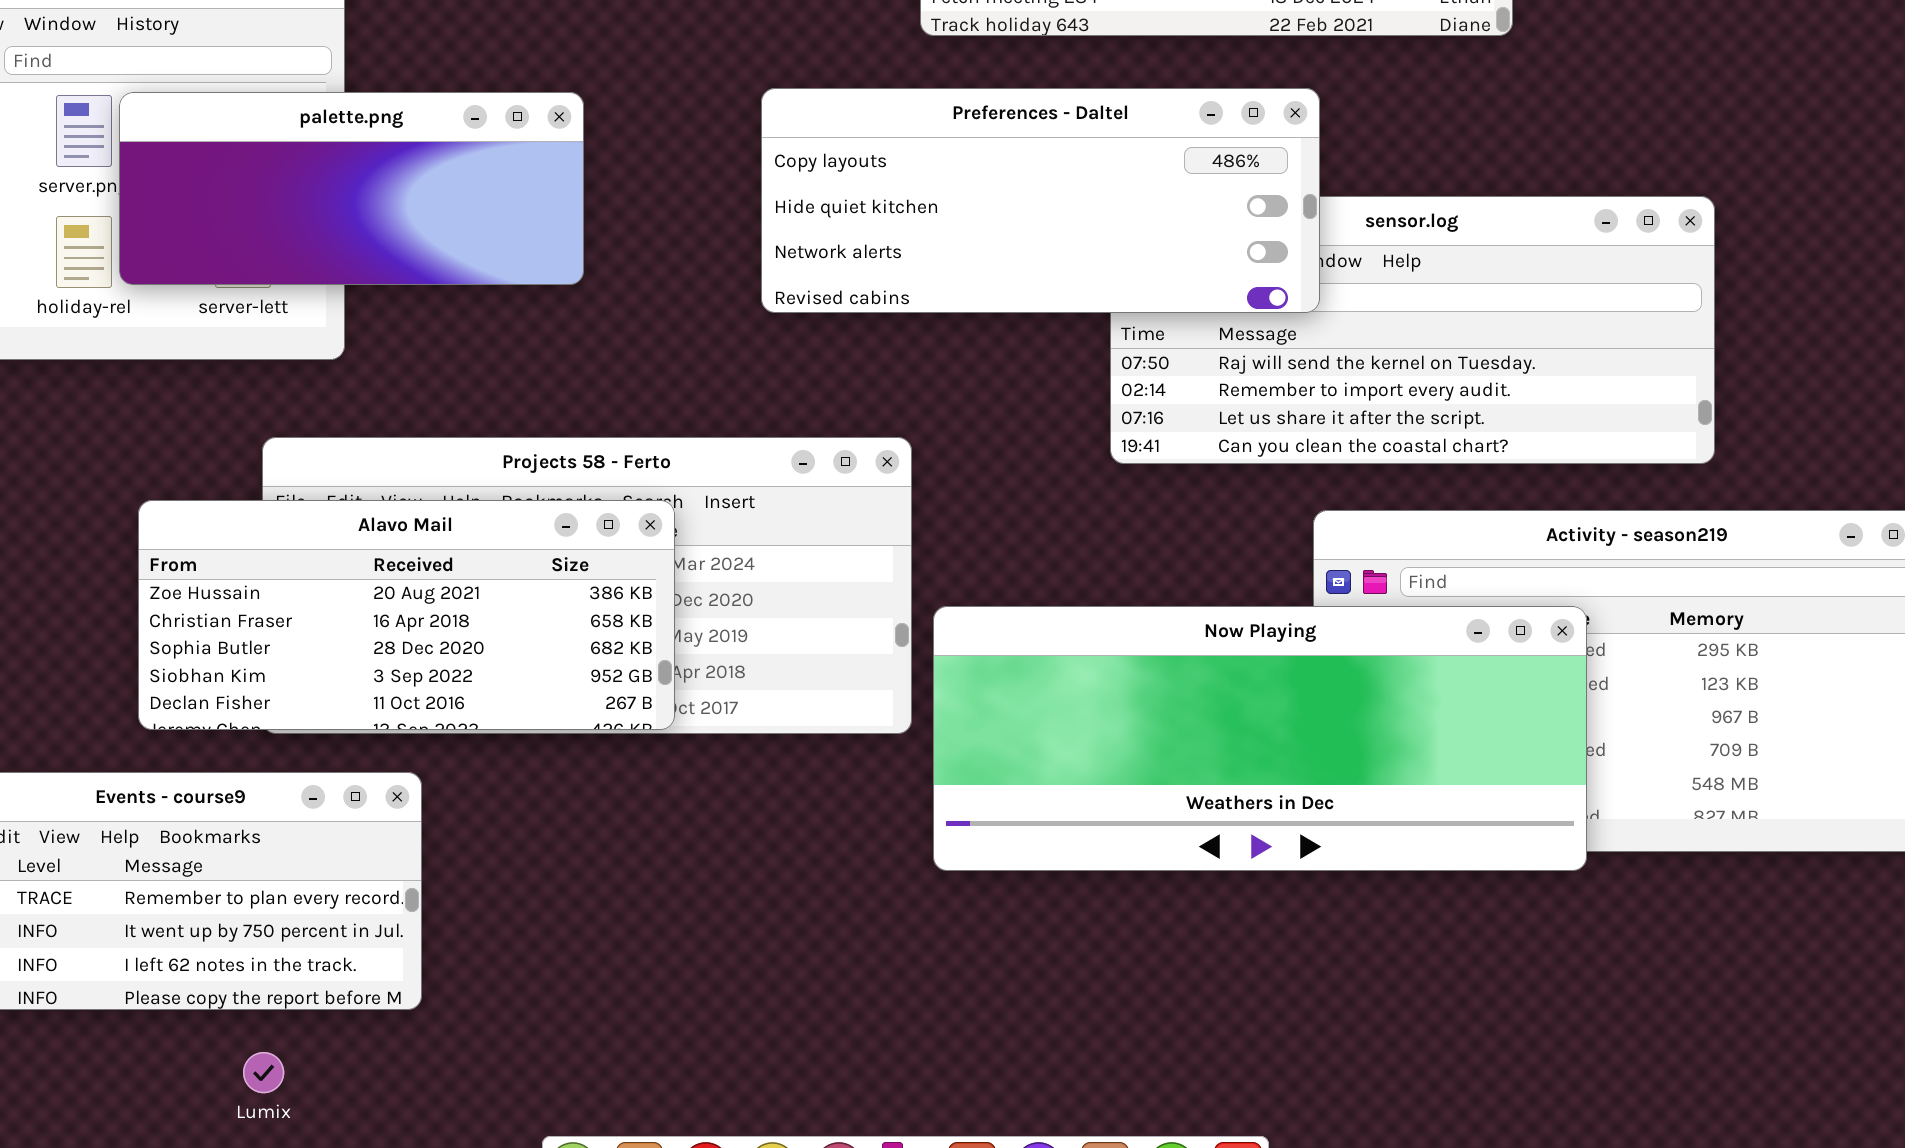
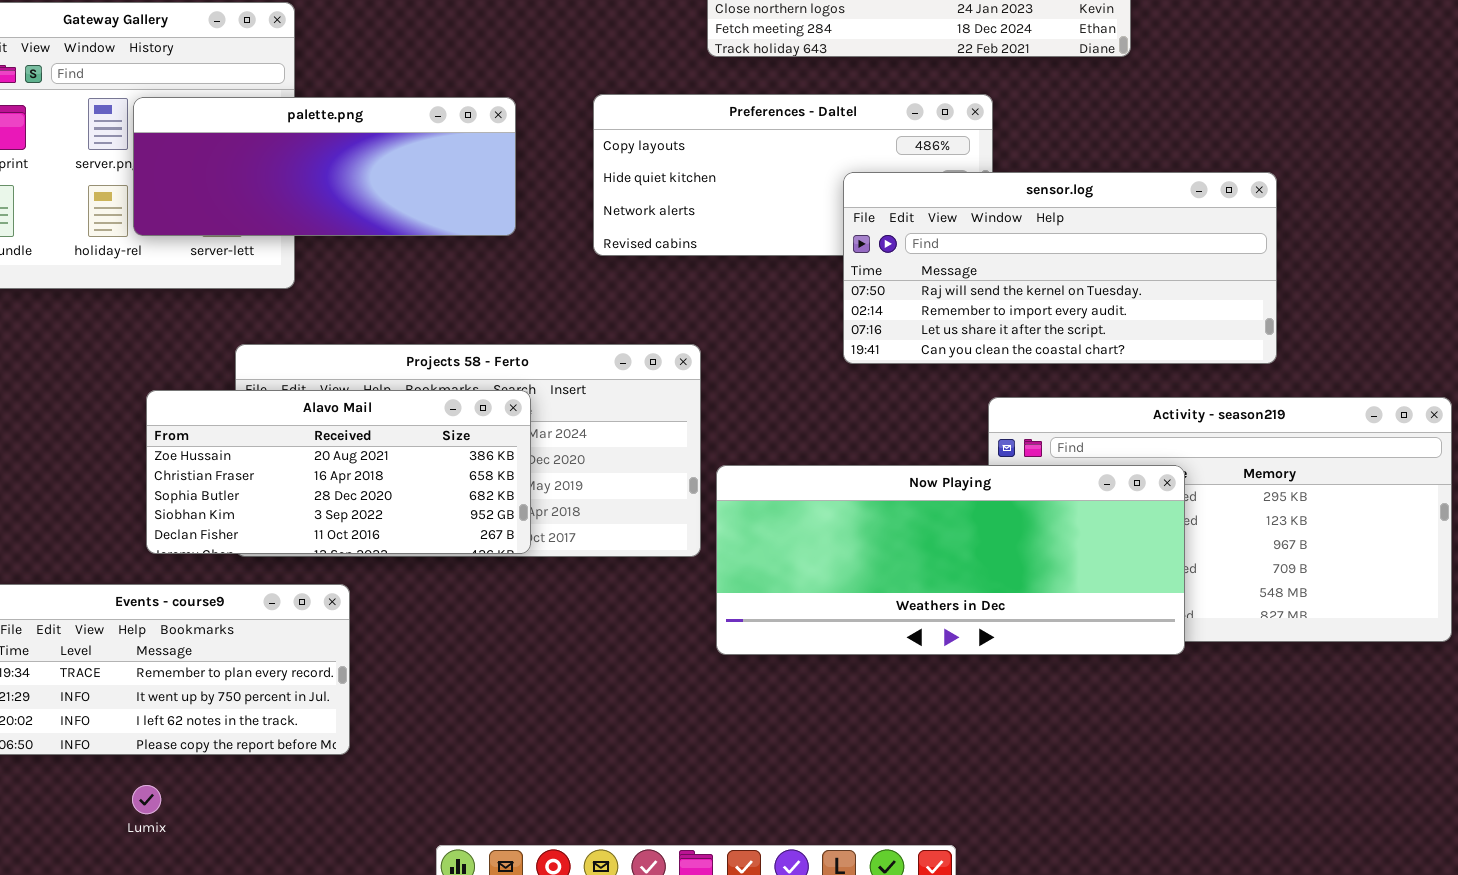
palette.png: [119,92,584,285] -> [133,97,516,236], resized
sensor.log: [1110,196,1715,464] -> [843,172,1277,364], raised
Lumix: [243,1052,284,1093] -> [132,785,161,814], moved

